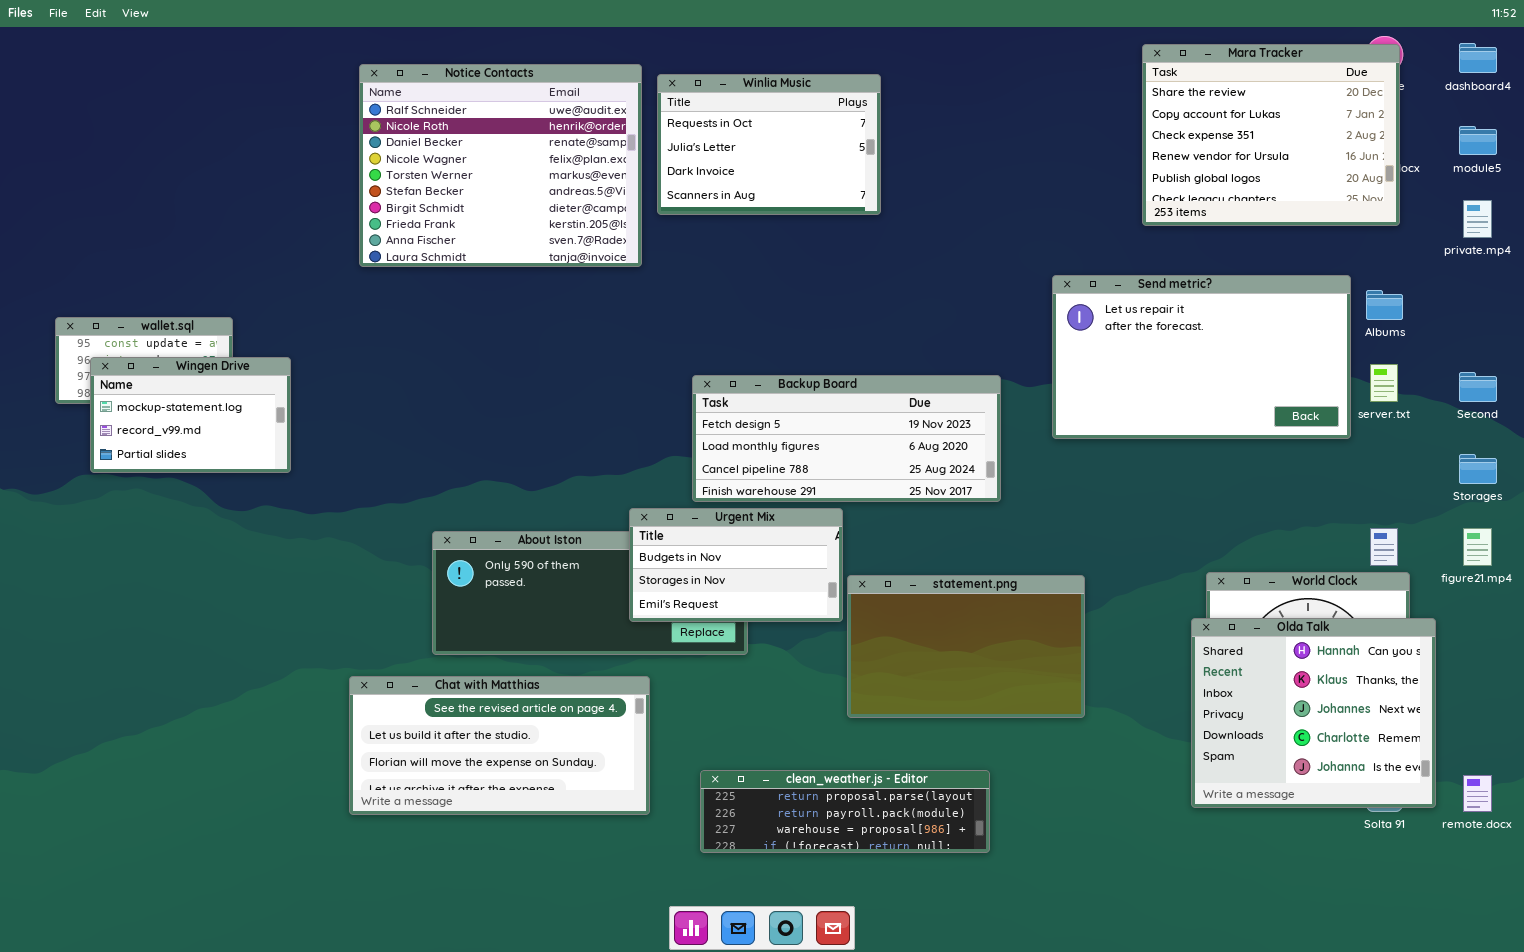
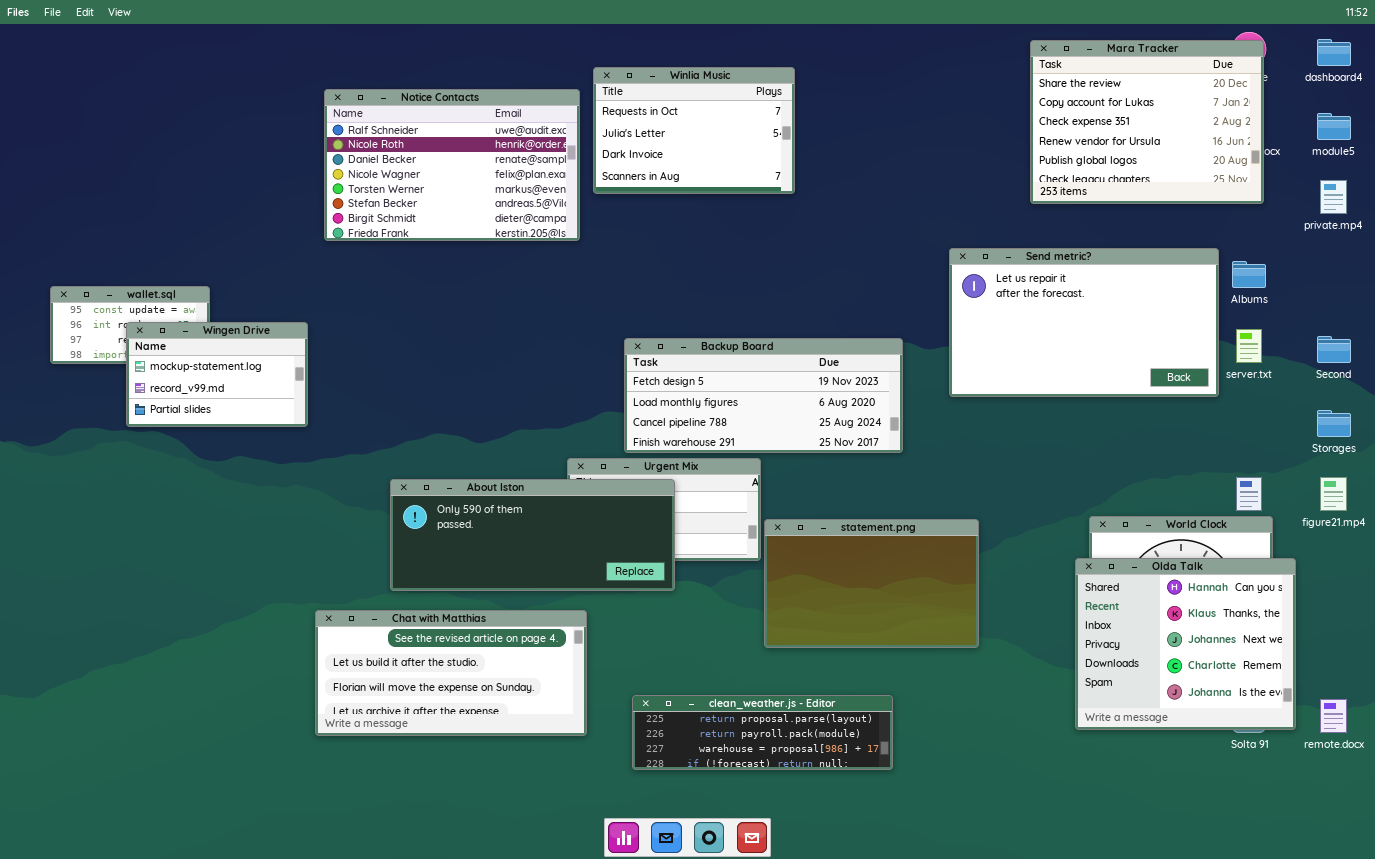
Notice Contacts: [359,64,642,267] -> [324,89,580,241], resized
Wingen Drive: [90,357,291,473] -> [126,322,308,427], moved
About Iston: [432,531,748,655] -> [390,479,675,591], raised

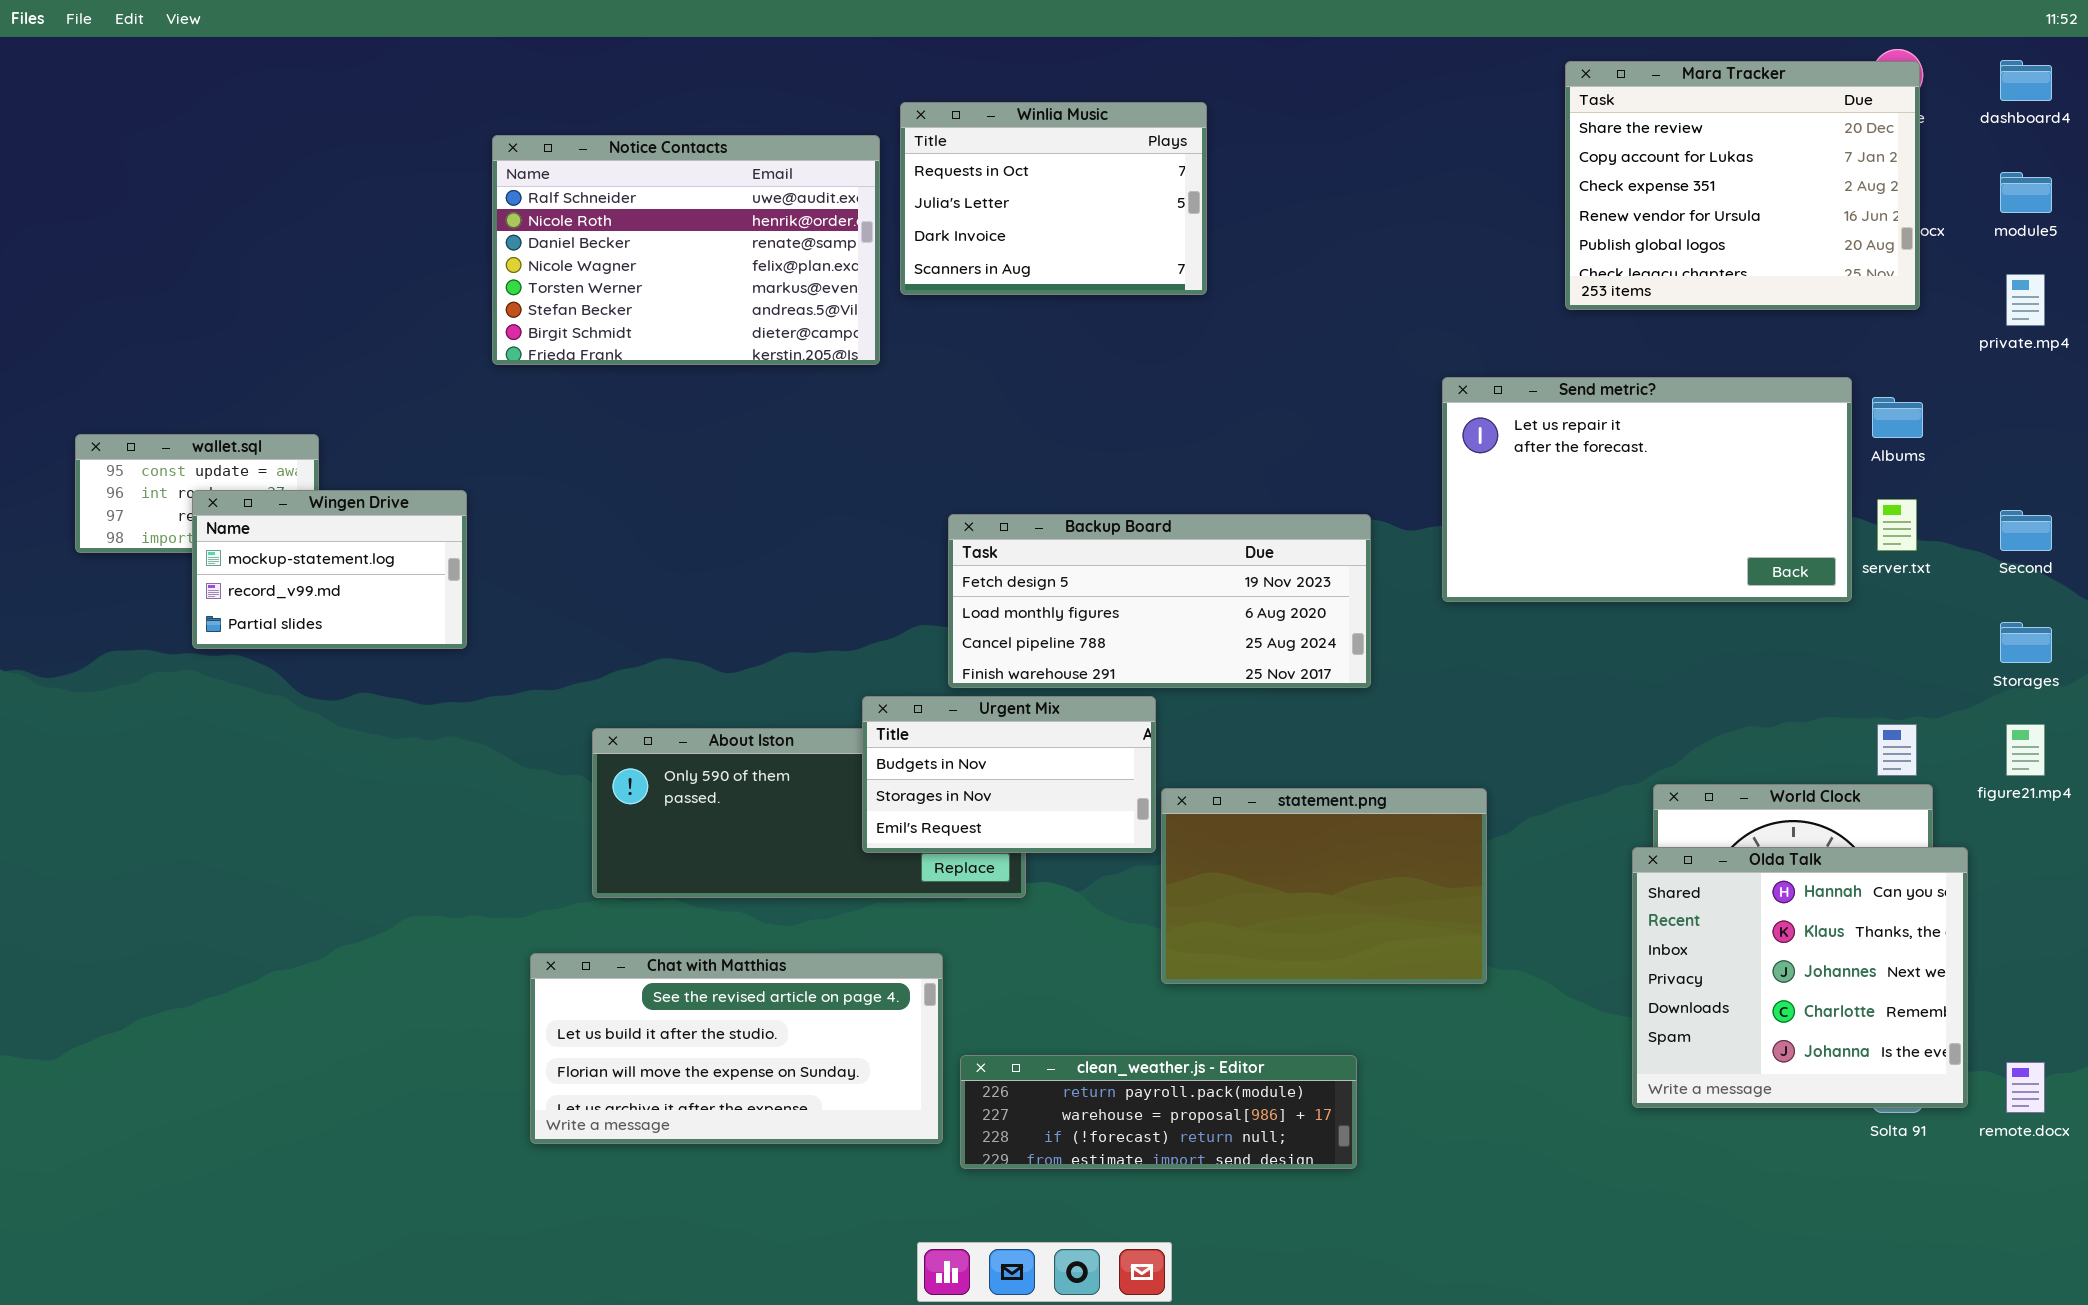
Urgent Mix: [567,458,761,561] -> [862,696,1156,853], raised
Chat with Matthias: [315,610,587,736] -> [530,953,943,1144], moved
clean_weather.js - Editor: [632,695,893,770] -> [960,1055,1357,1169], scrolled down 1 row

